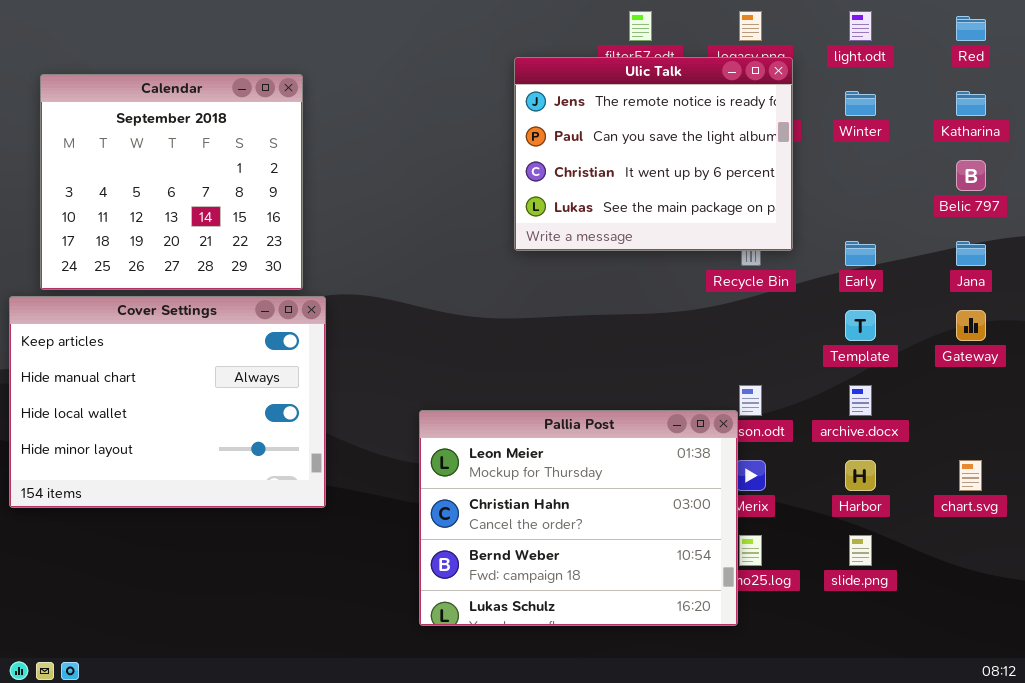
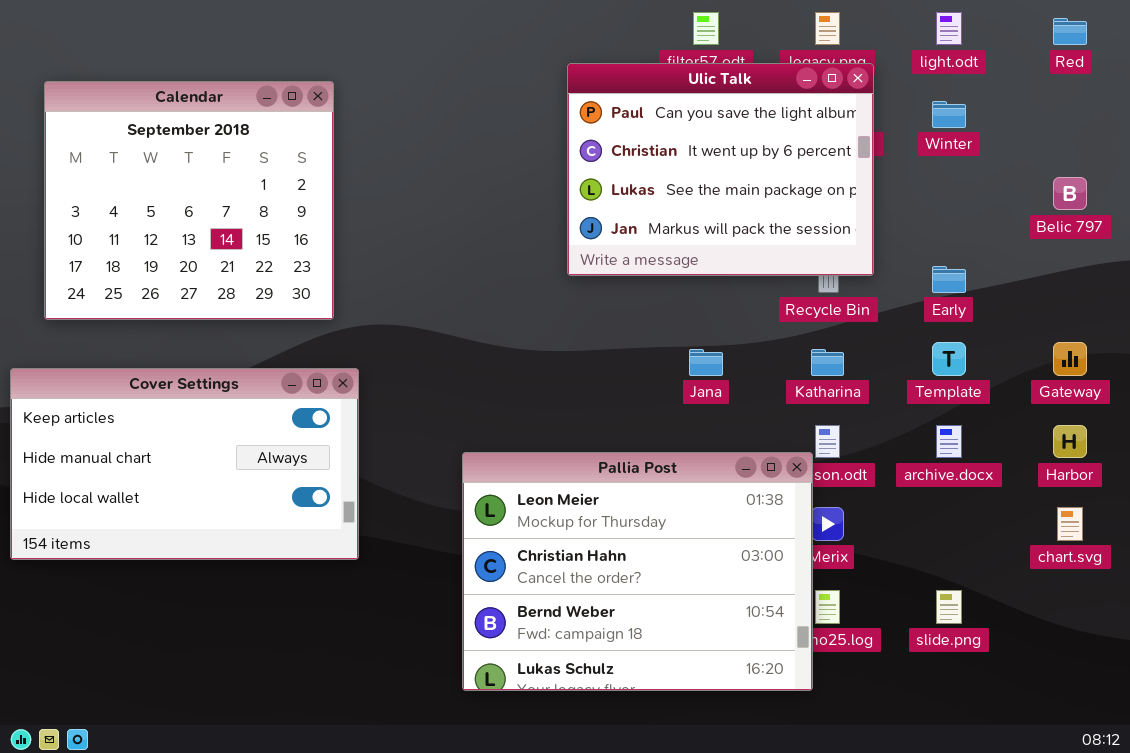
Ulic Talk: [514,57,793,251] -> [567,63,874,276], scrolled down 1 row
Katharina: [956,91,986,116] -> [811,349,844,376], moved
Jana: [956,241,986,266] -> [689,349,723,376], moved
Cover Settings: [9,296,326,508] -> [10,368,359,560], resized
Harbor: [845,460,876,491] -> [1053,425,1087,458], moved

